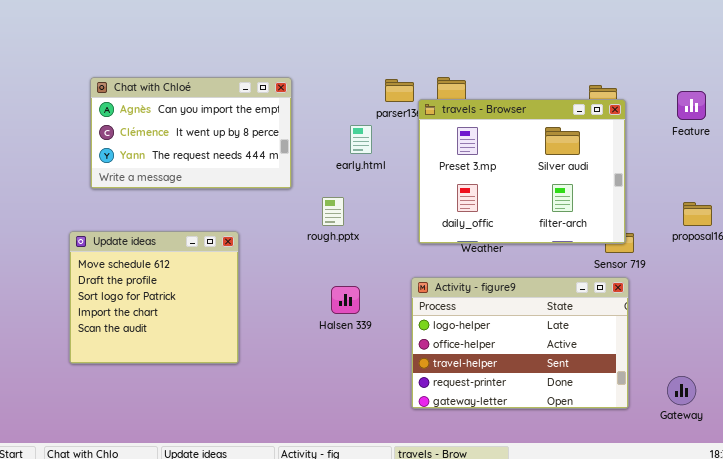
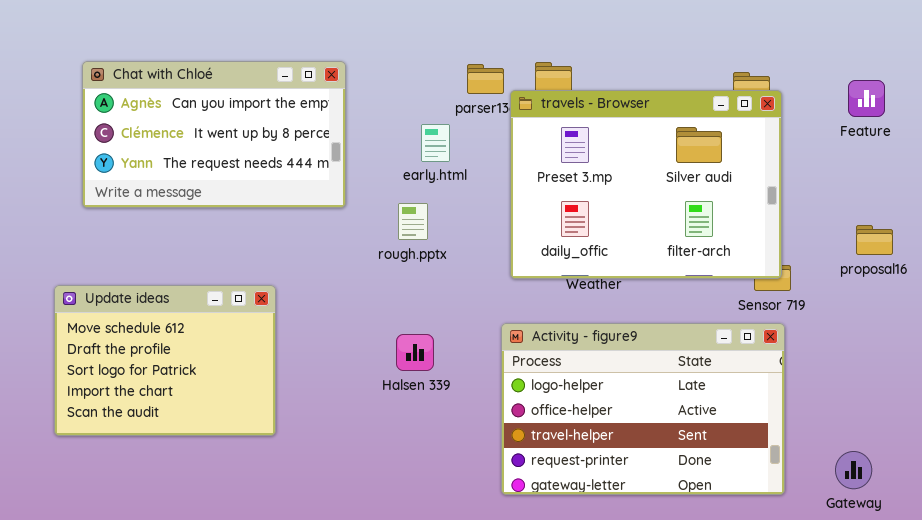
rough.pptx: [322,197,344,226] -> [398,203,428,240], moved
Update ideas: [69,231,239,364] -> [54,285,276,436], resized

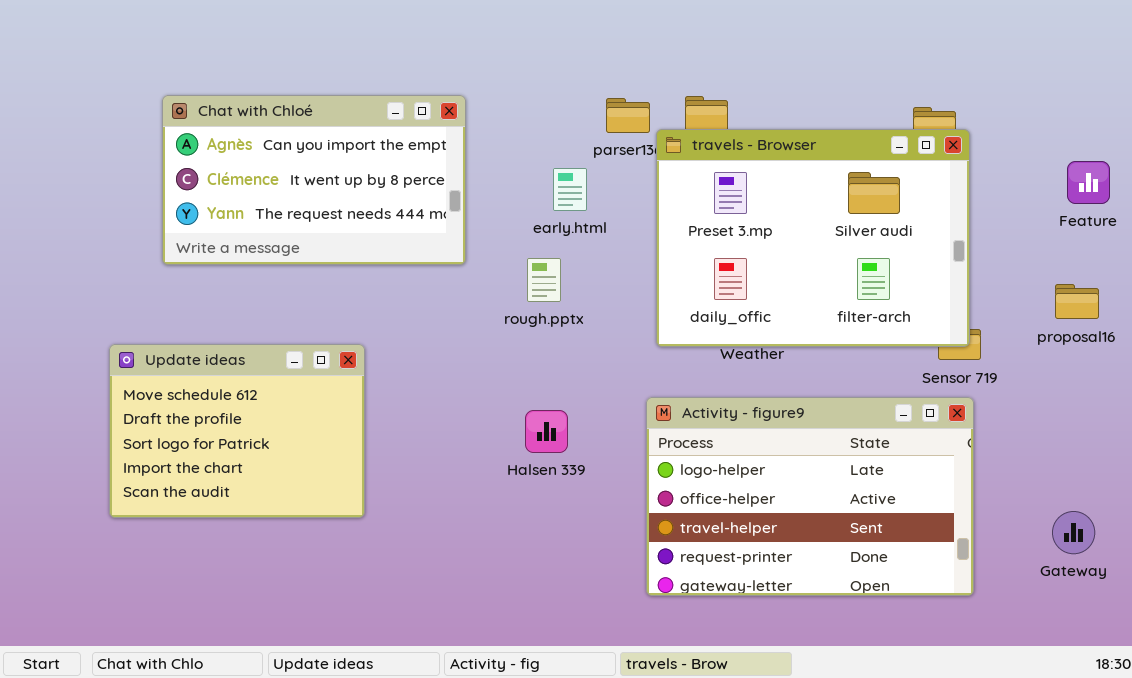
Feature: [848,80,885,117] -> [1067,161,1110,204], moved
Update ideas: [54,285,276,436] -> [109,344,365,518], moved
Gateway: [835,451,872,489] -> [1052,511,1095,554], moved

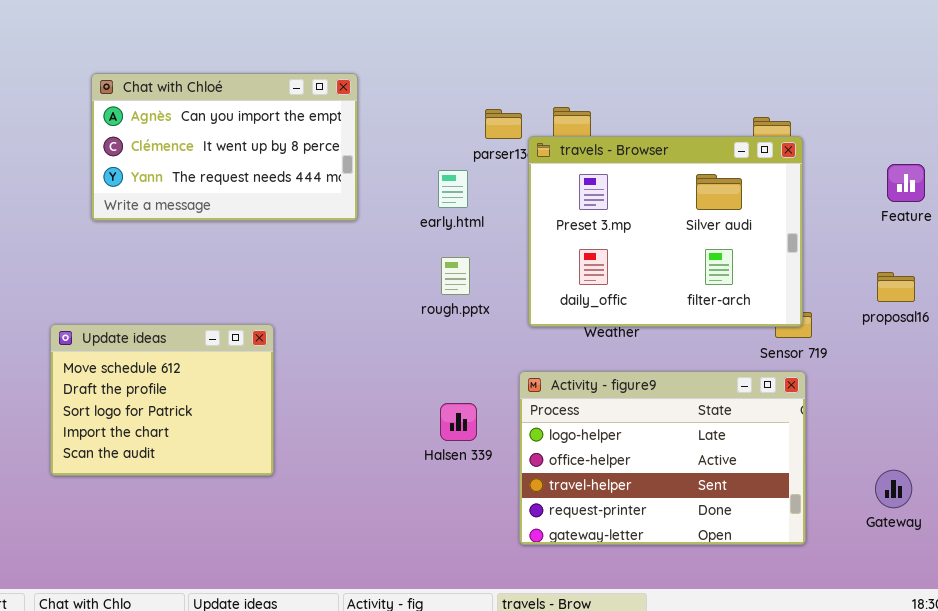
Chat with Chloé: [162,95,466,265] -> [91,73,358,221], moved
rough.pptx: [527,258,561,302] -> [441,257,470,295], moved
Halsen 339: [525,410,568,453] -> [440,403,477,441], moved

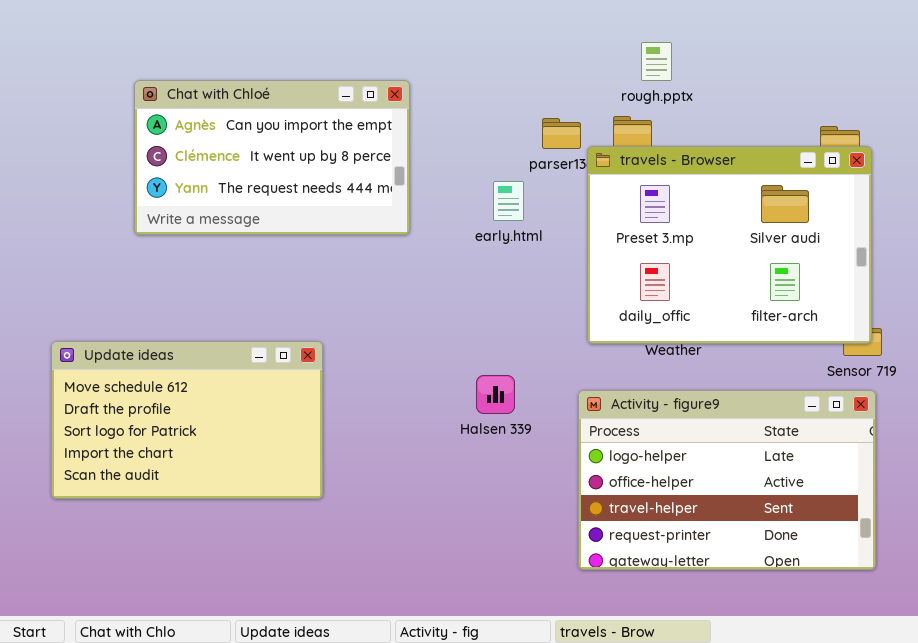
rough.pptx: [441,257,470,295] -> [641,42,672,81], moved
Update ideas: [50,324,274,476] -> [51,341,323,499], resized
Halsen 339: [440,403,477,441] -> [476,375,515,414], moved

